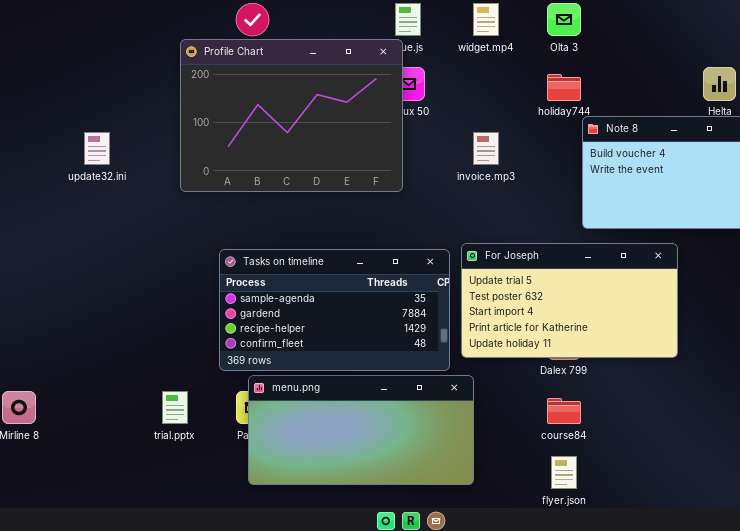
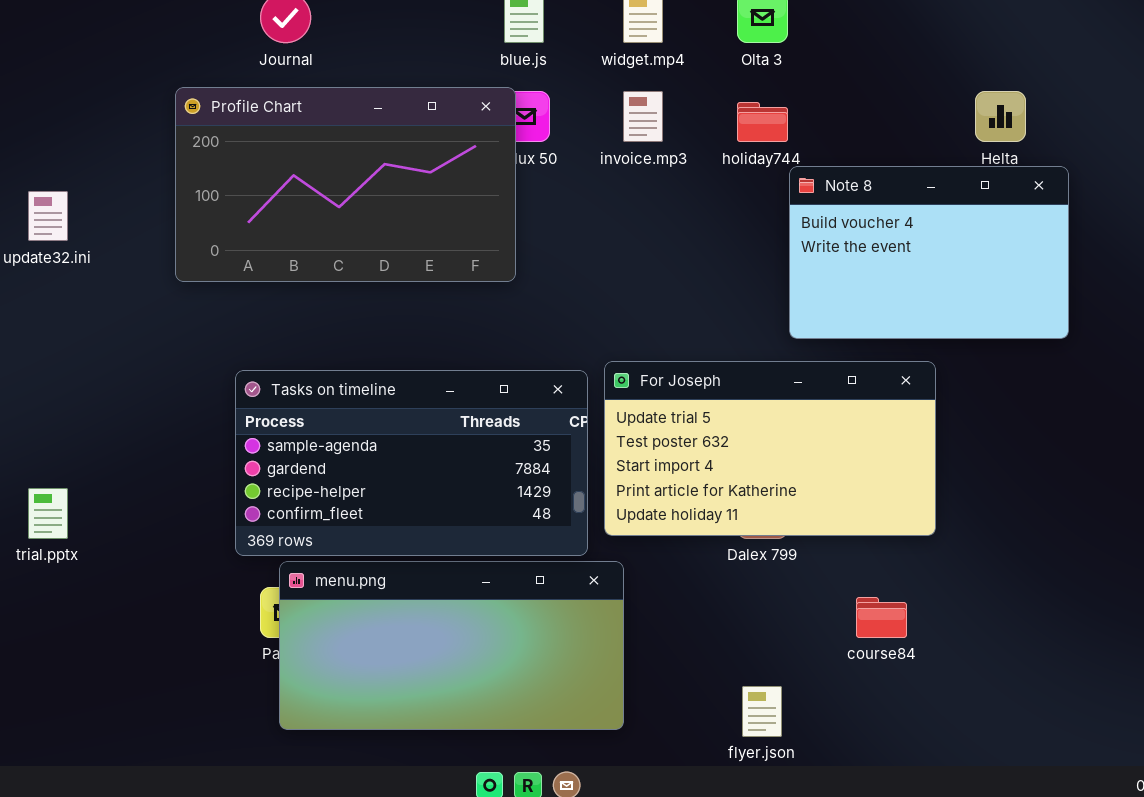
Profile Chart: [180,39,403,192] -> [175,87,516,282], resized
invoice.mp3: [473,132,499,165] -> [623,91,663,142], moved
trial.pptx: [162,391,188,424] -> [28,488,68,539], moved
course84: [547,398,581,424] -> [856,597,907,638], moved

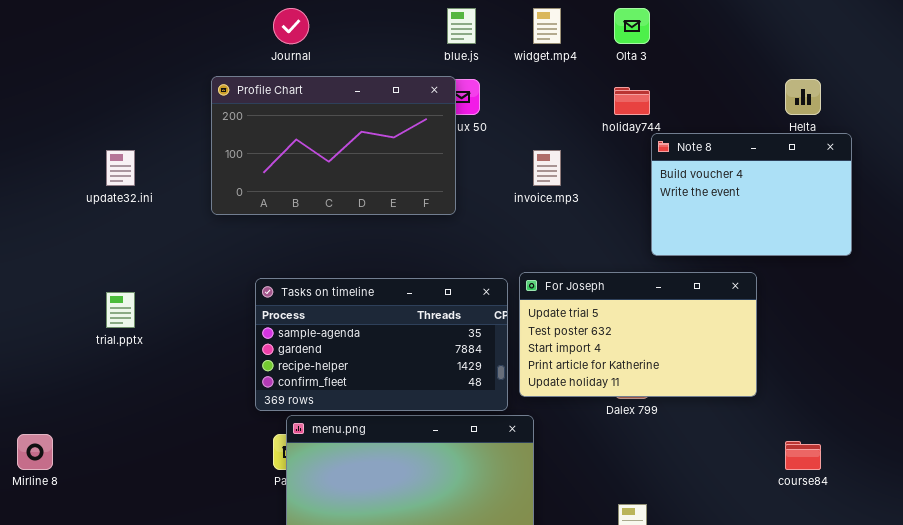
invoice.mp3: [623,91,663,142] -> [533,150,561,186], moved
trial.pptx: [28,488,68,539] -> [106,292,135,328], moved
course84: [856,597,907,638] -> [785,441,821,470], moved

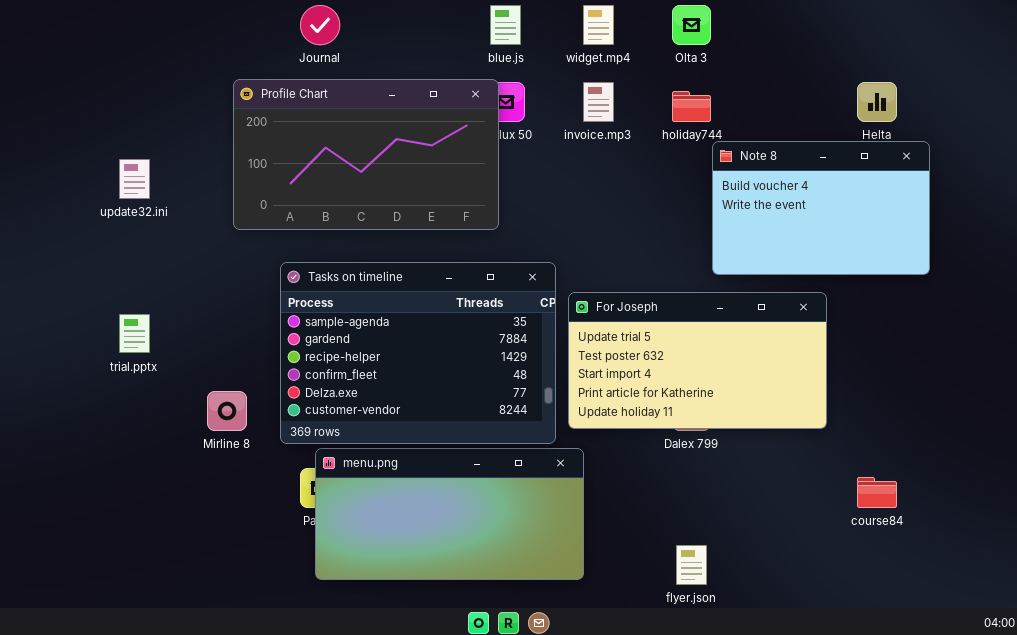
invoice.mp3: [533,150,561,186] -> [583,82,614,122], moved
Tasks on timeline: [255,278,508,411] -> [280,262,556,444], resized
Mirline 8: [17,434,53,470] -> [207,391,247,431], moved

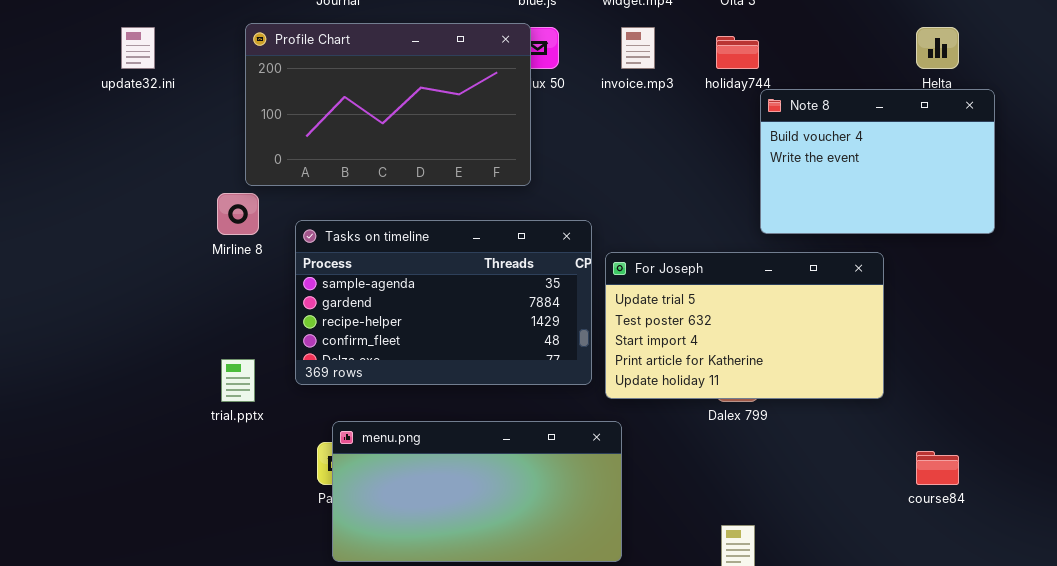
update32.ini: [119,159,150,199] -> [121,27,155,69], moved
Tasks on timeline: [280,262,556,444] -> [295,220,592,385], resized
trial.pptx: [119,314,150,353] -> [221,359,255,402], moved
Mirline 8: [207,391,247,431] -> [217,193,259,235], moved

